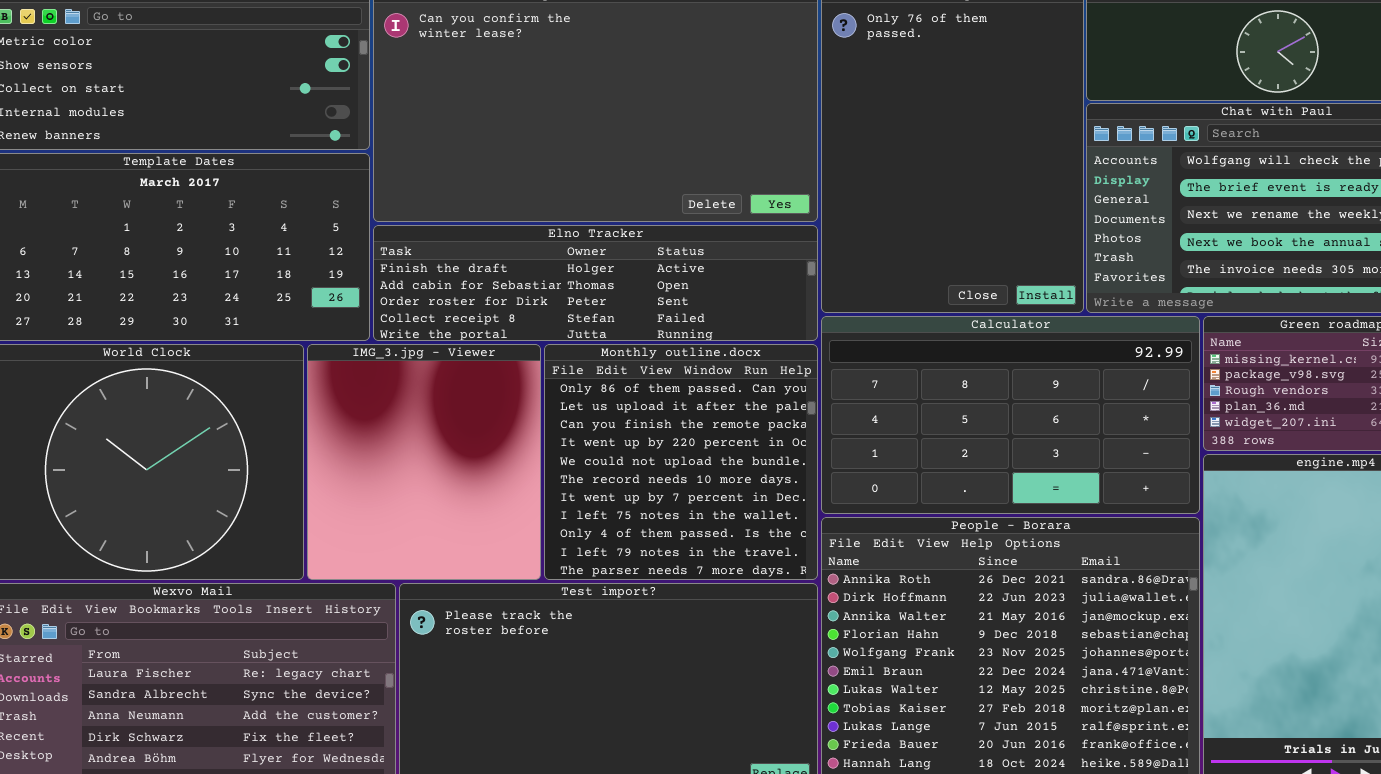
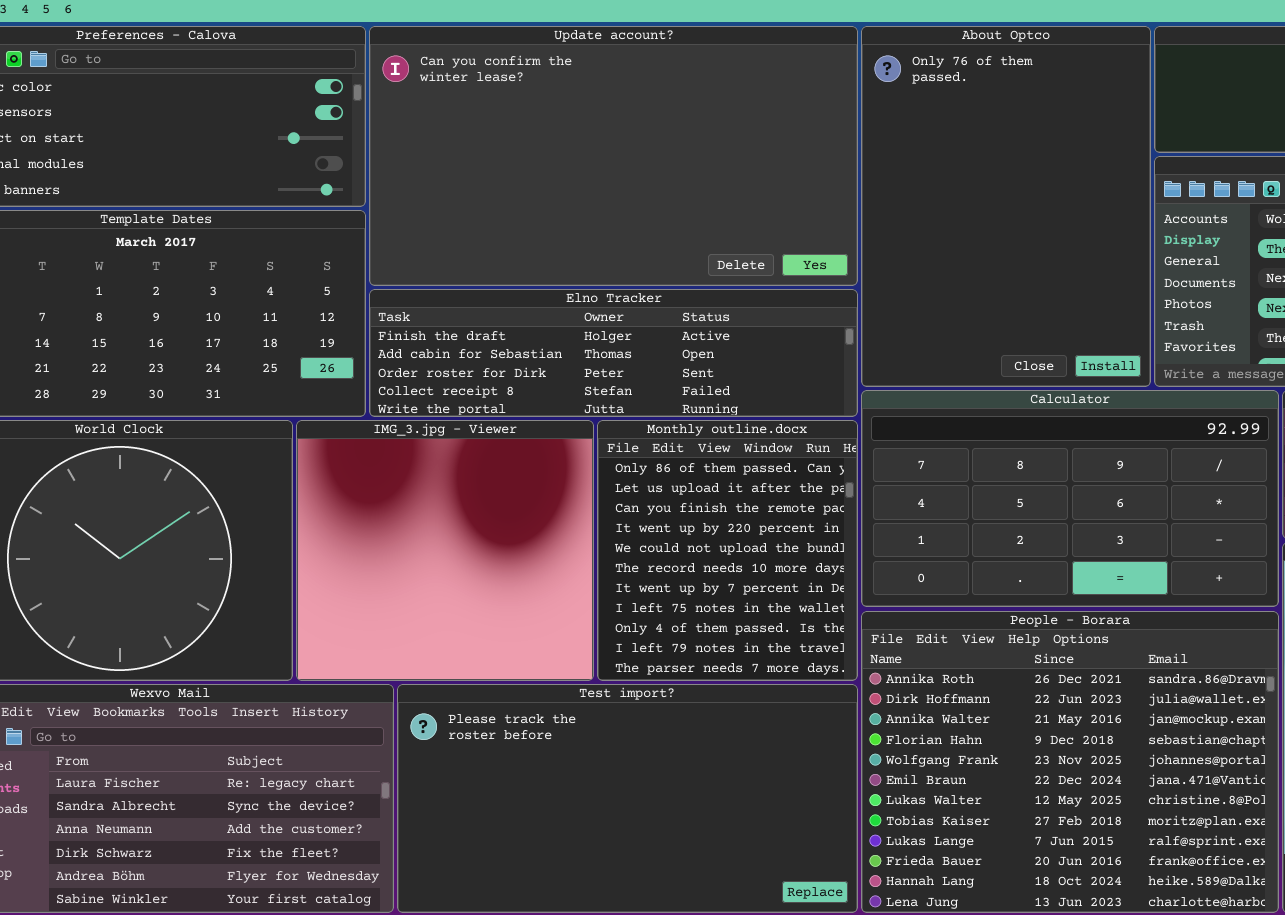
IMG_3.jpg - Viewer: [307,344,541,580] -> [296,420,594,681], resized
Monthly outline.docx: [544,344,818,580] -> [597,420,858,681], resized

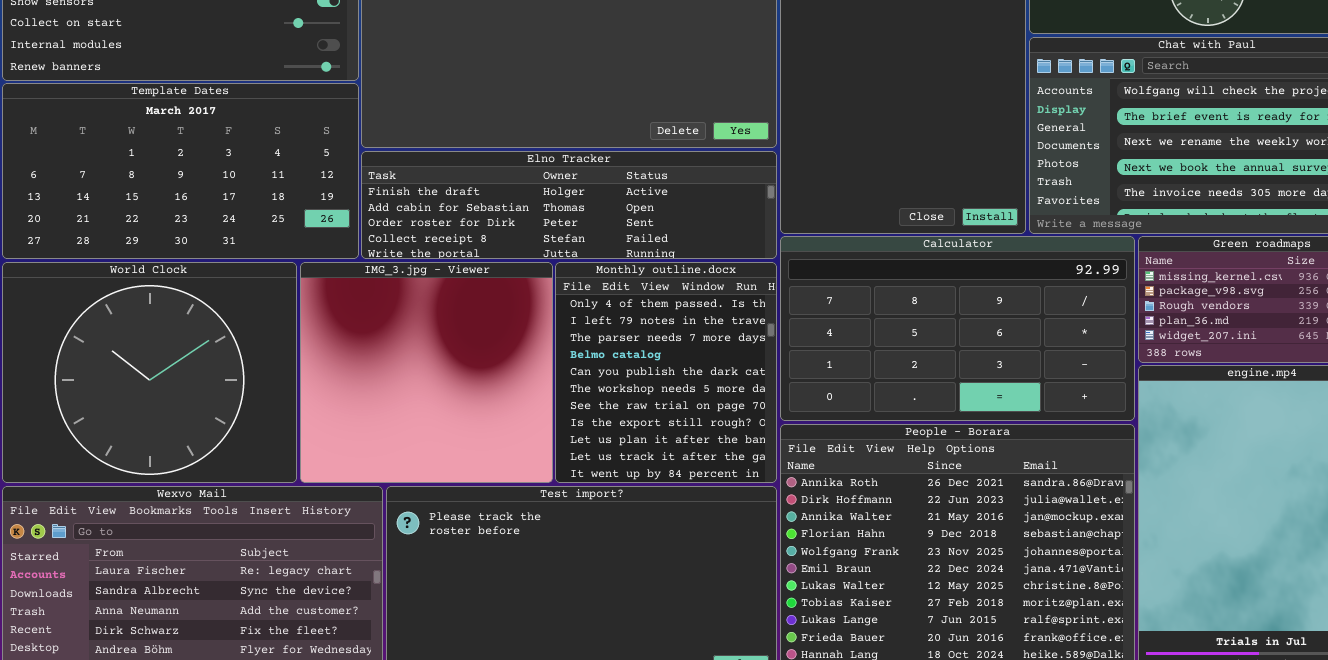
Monthly outline.docx: [597,420,858,681] -> [555,262,777,483], scrolled down 8 rows

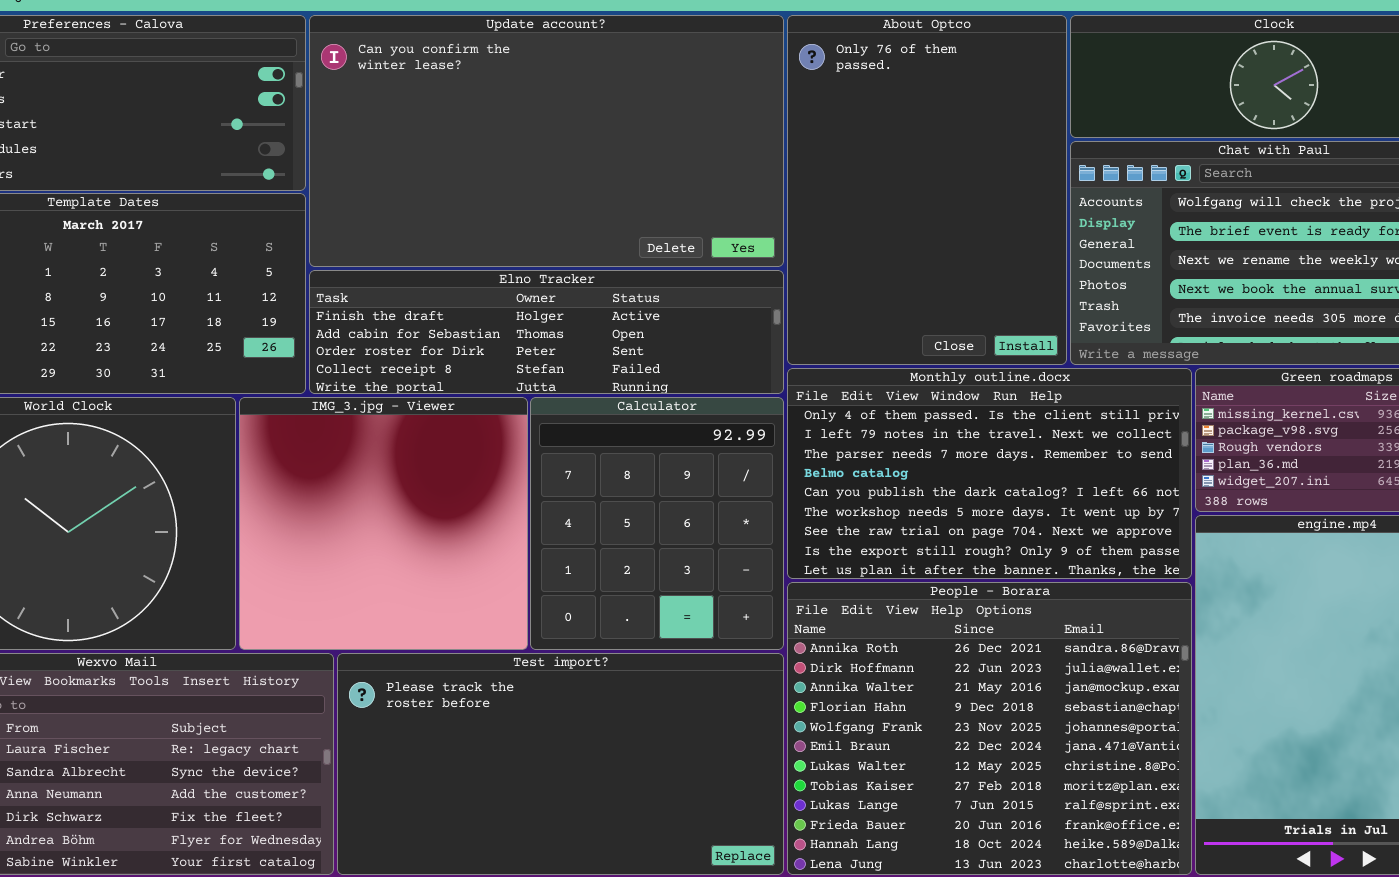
Calculator: [780,236,1135,421] -> [530,397,784,650], moved, resized
Monthly outline.docx: [555,262,777,483] -> [787,368,1192,579], moved, resized

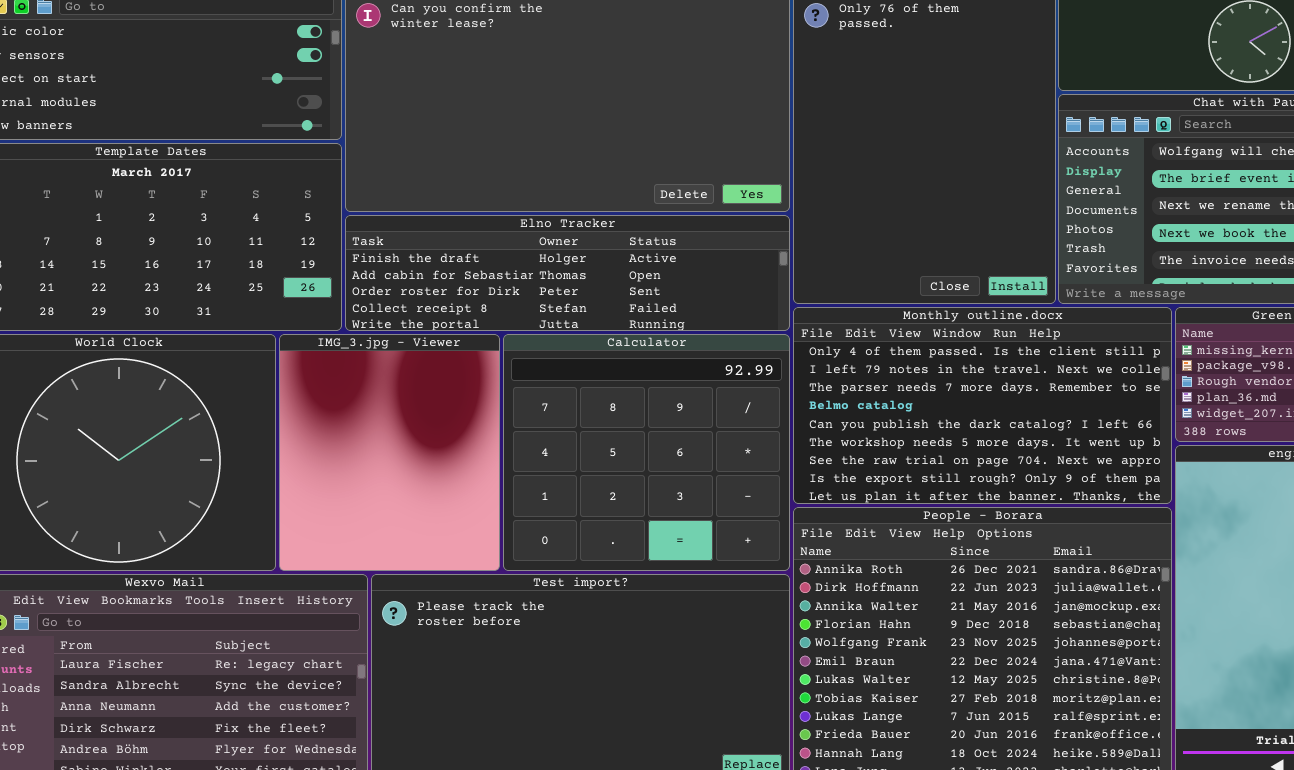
IMG_3.jpg - Viewer: [239,397,528,650] -> [279,334,500,571], resized
Calculator: [530,397,784,650] -> [503,334,790,571], resized

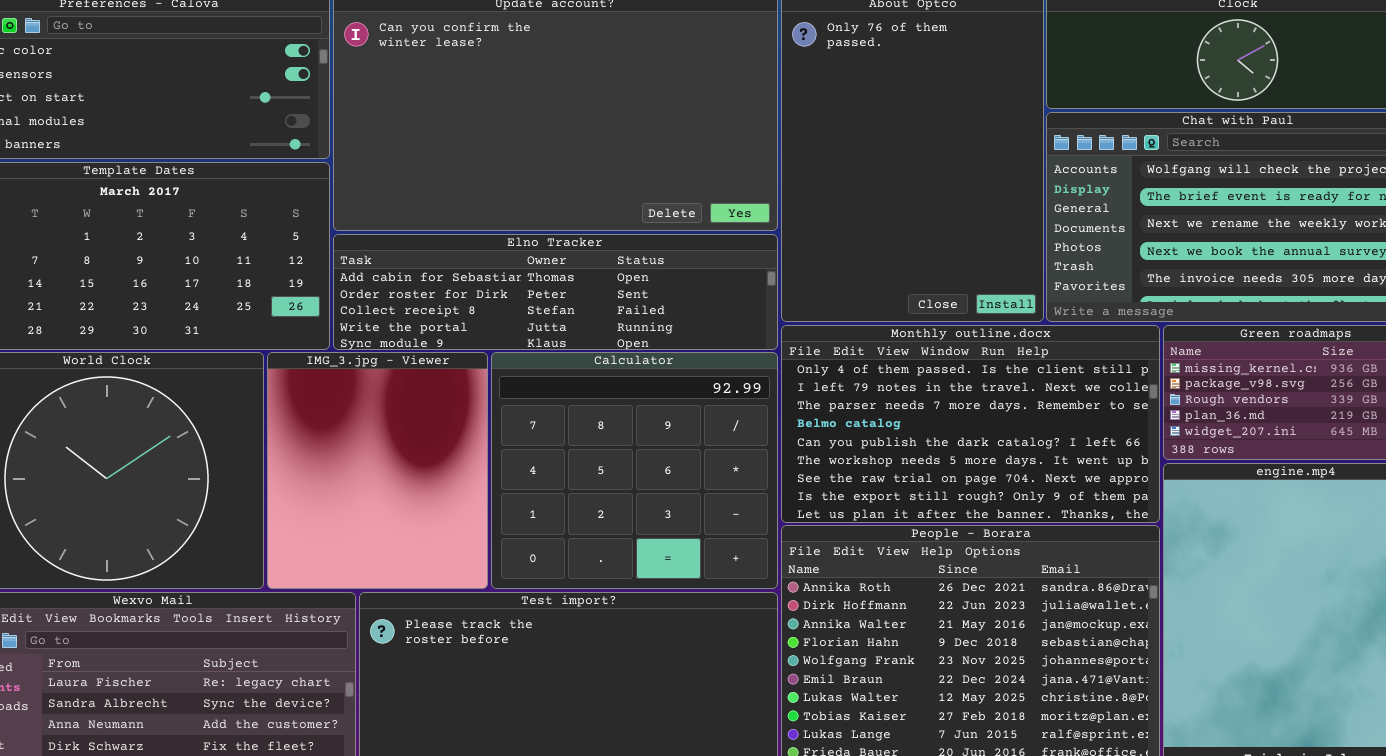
Elno Tracker: [345,215,790,331] -> [333,234,778,350], scrolled down 1 row

